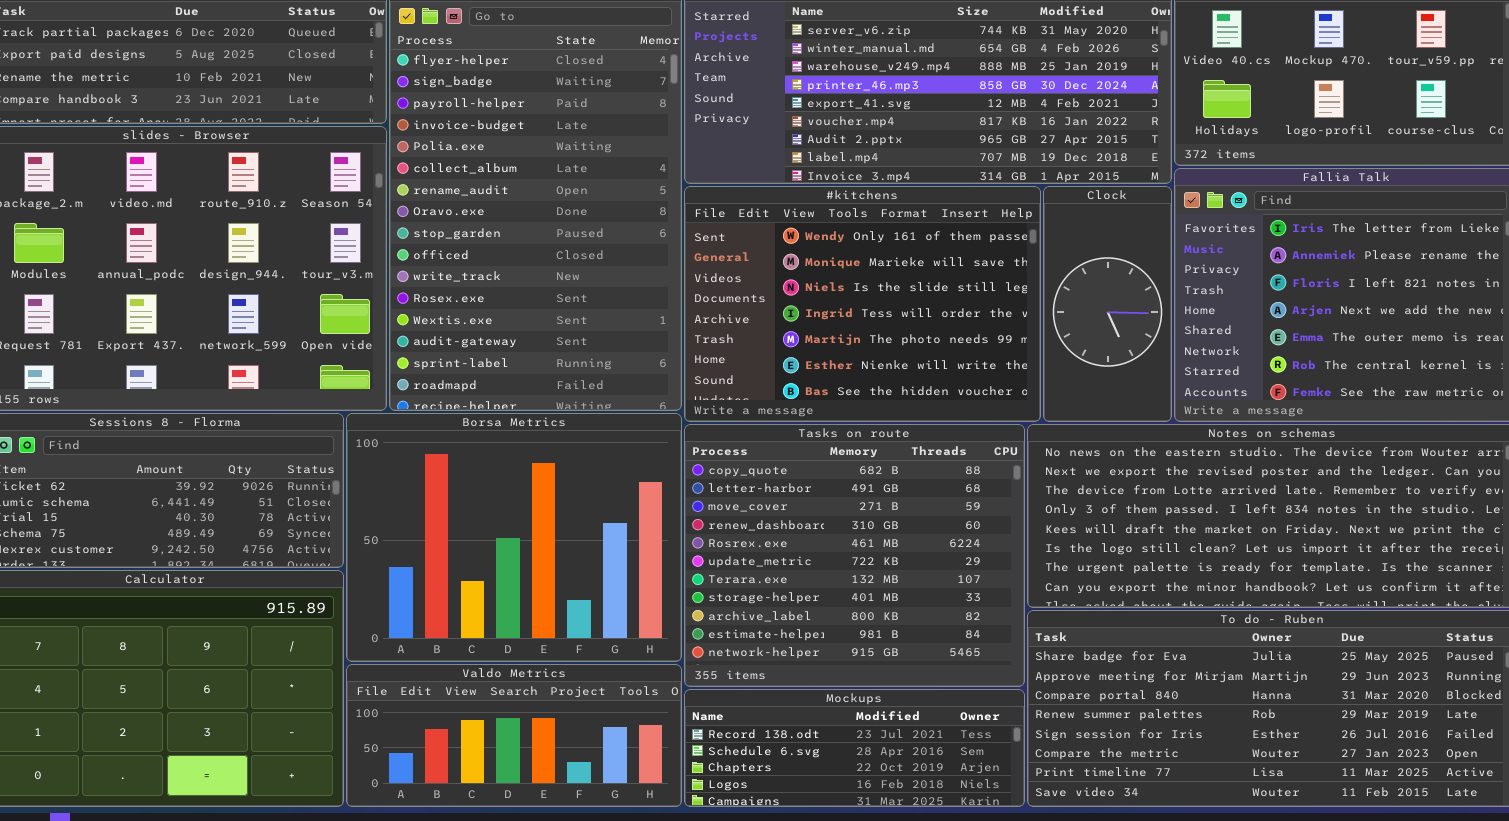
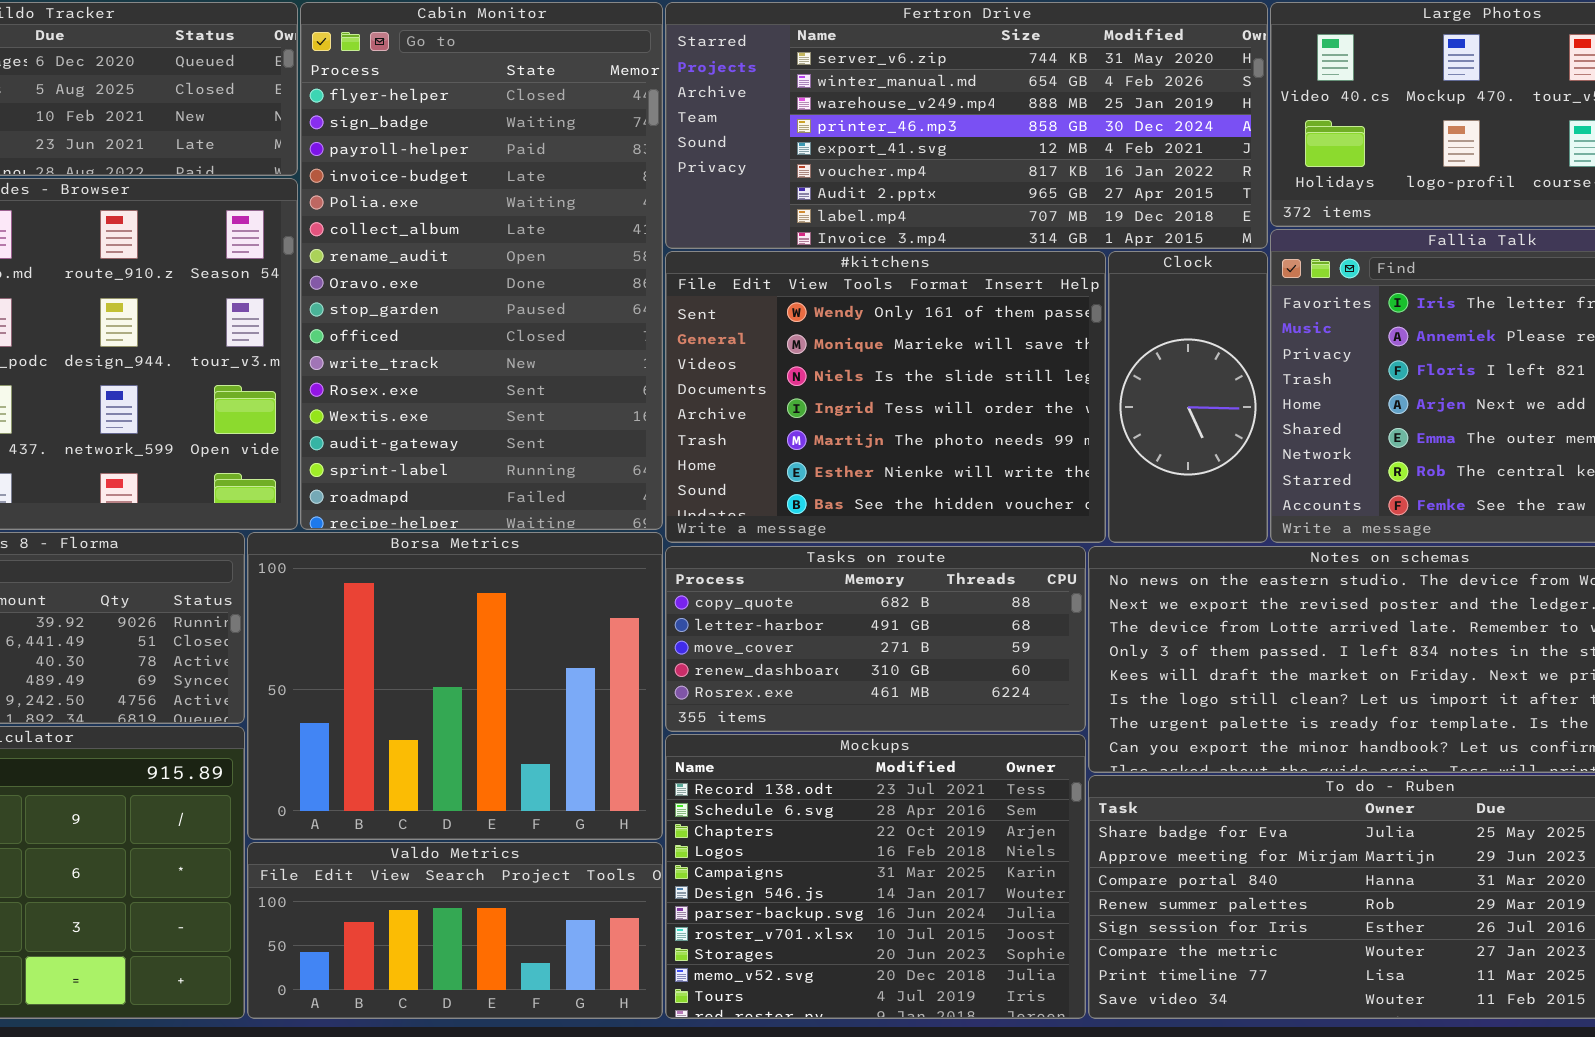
Tasks on route: [684,424,1025,687] -> [665,546,1086,732], resized
Mockups: [684,689,1025,807] -> [665,734,1086,1019], resized

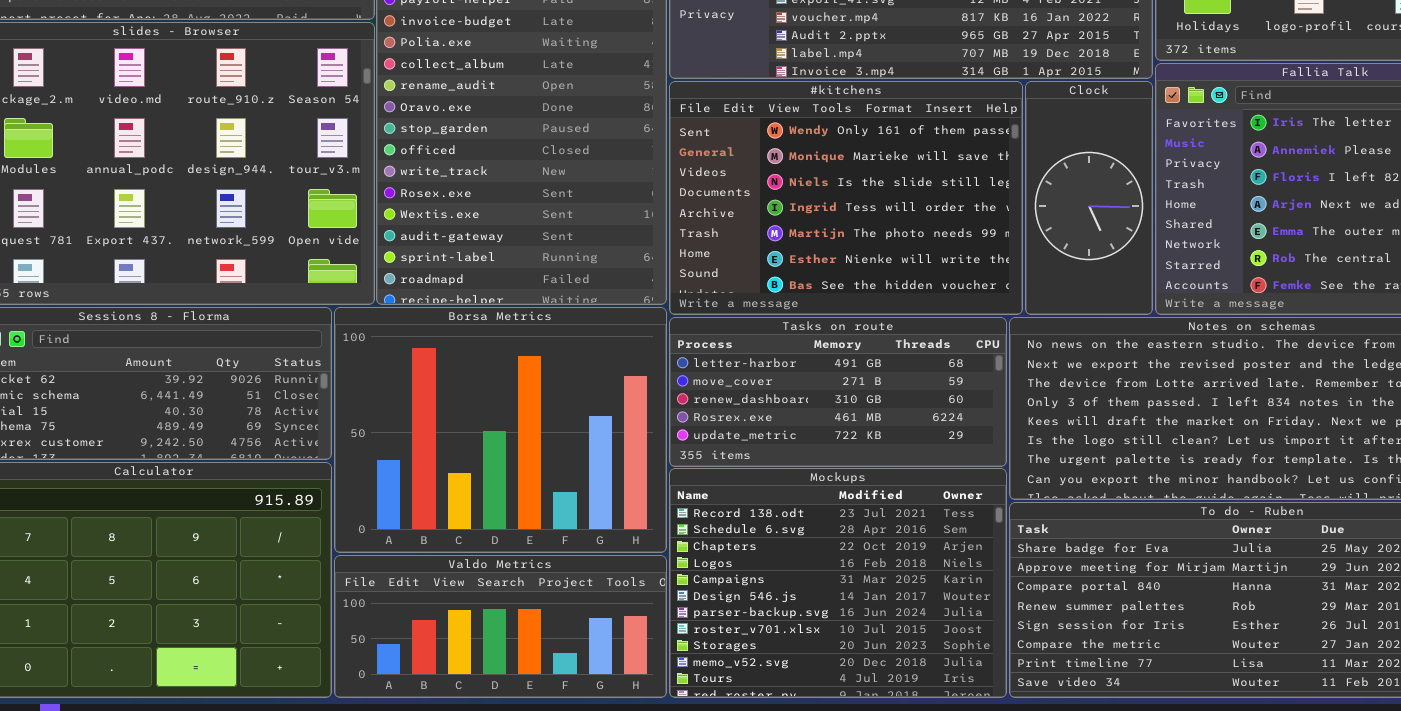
Tasks on route: [665,546,1086,732] -> [669,317,1007,467], scrolled down 1 row

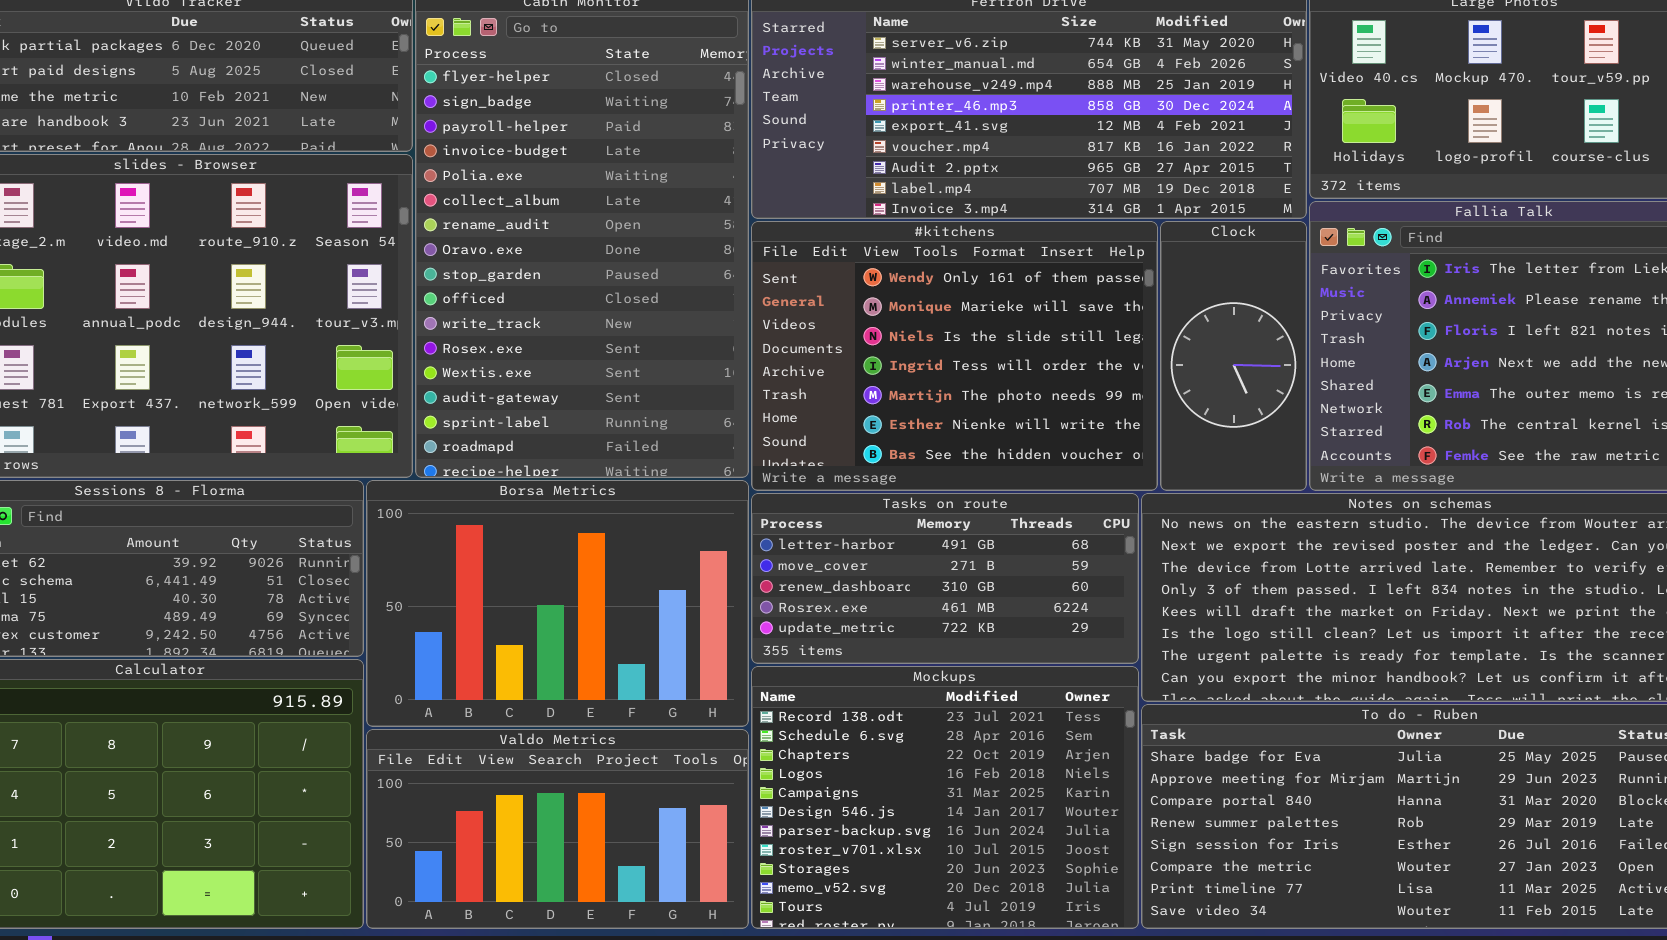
Borsa Metrics: [334,307,667,553] -> [366,480,749,727], resized
Valdo Metrics: [334,555,667,698] -> [366,729,749,929], resized

